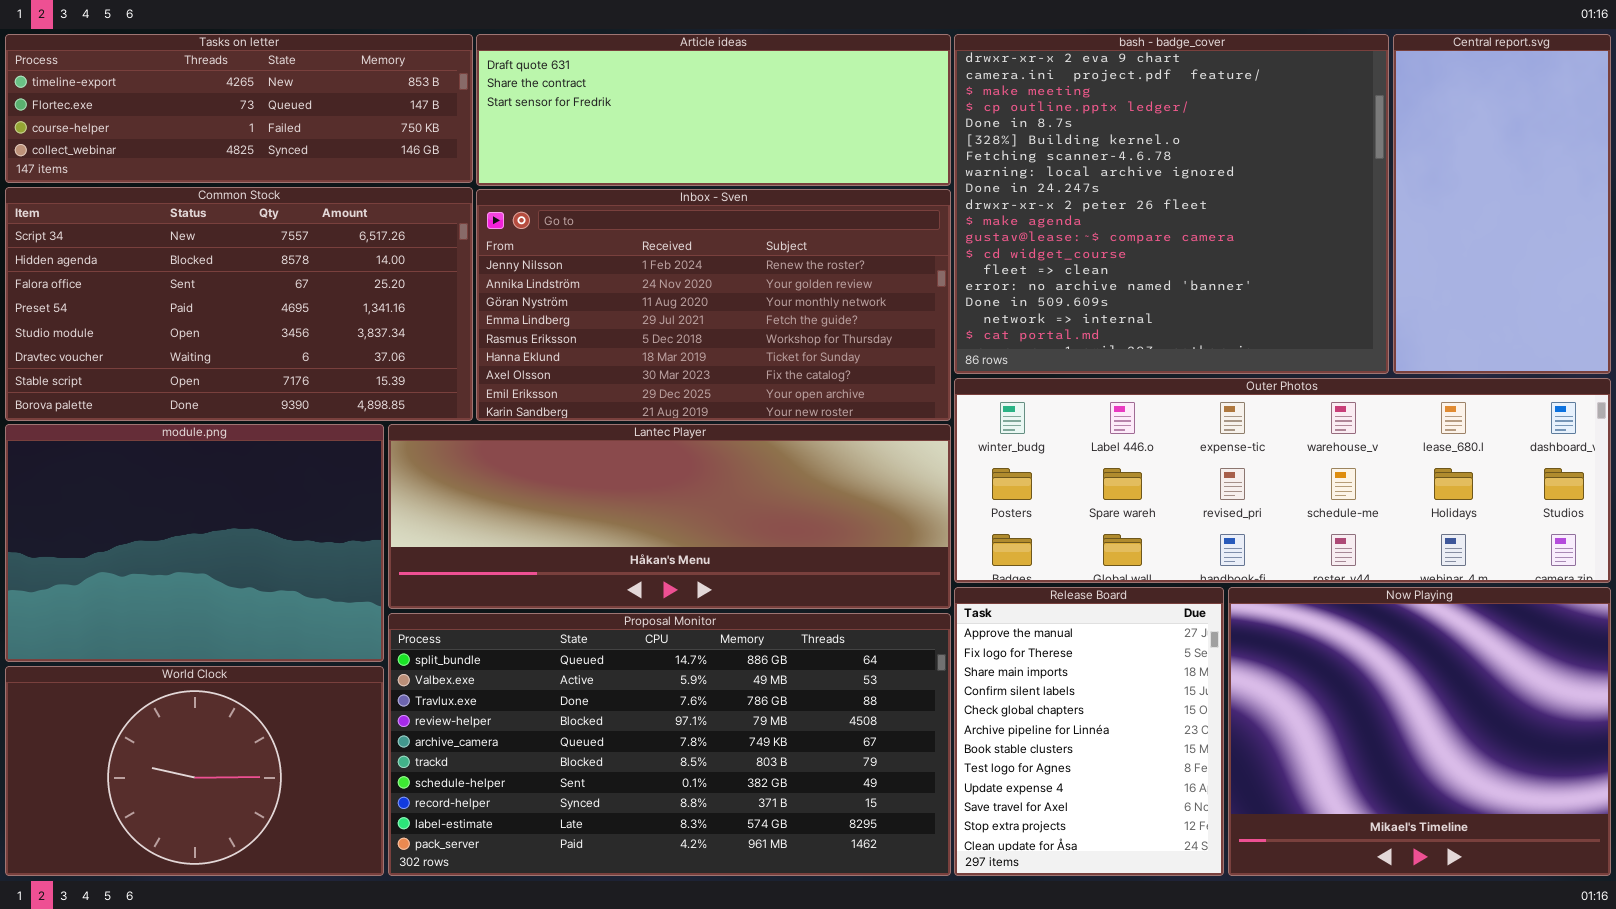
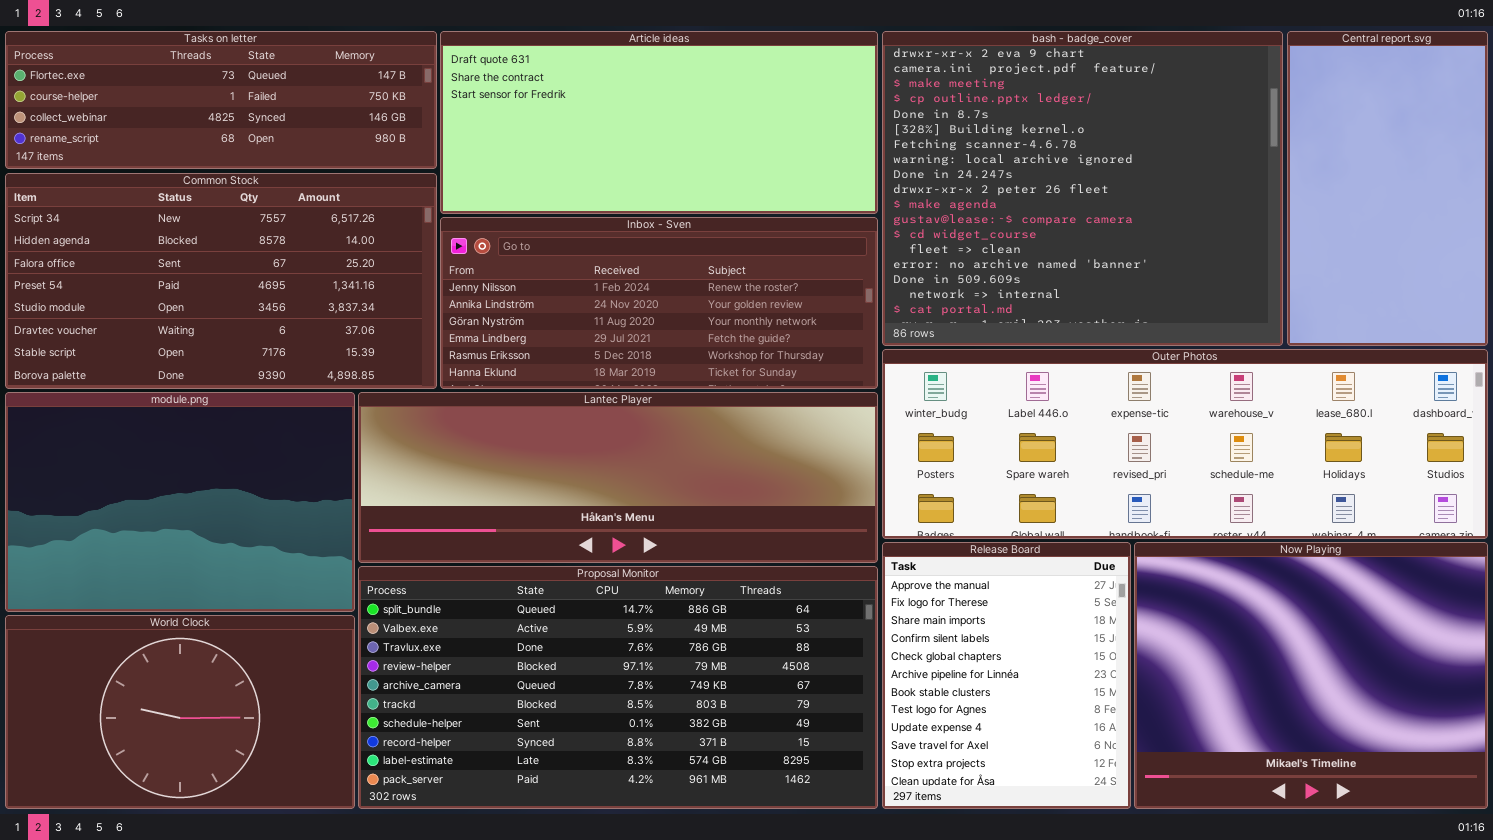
Tasks on letter: [5,34,473,183] -> [5,31,437,169], scrolled down 1 row
Article ideas: [476,34,951,186] -> [440,31,878,214], resized
Inbox - Sven: [476,189,951,421] -> [440,217,878,389], resized

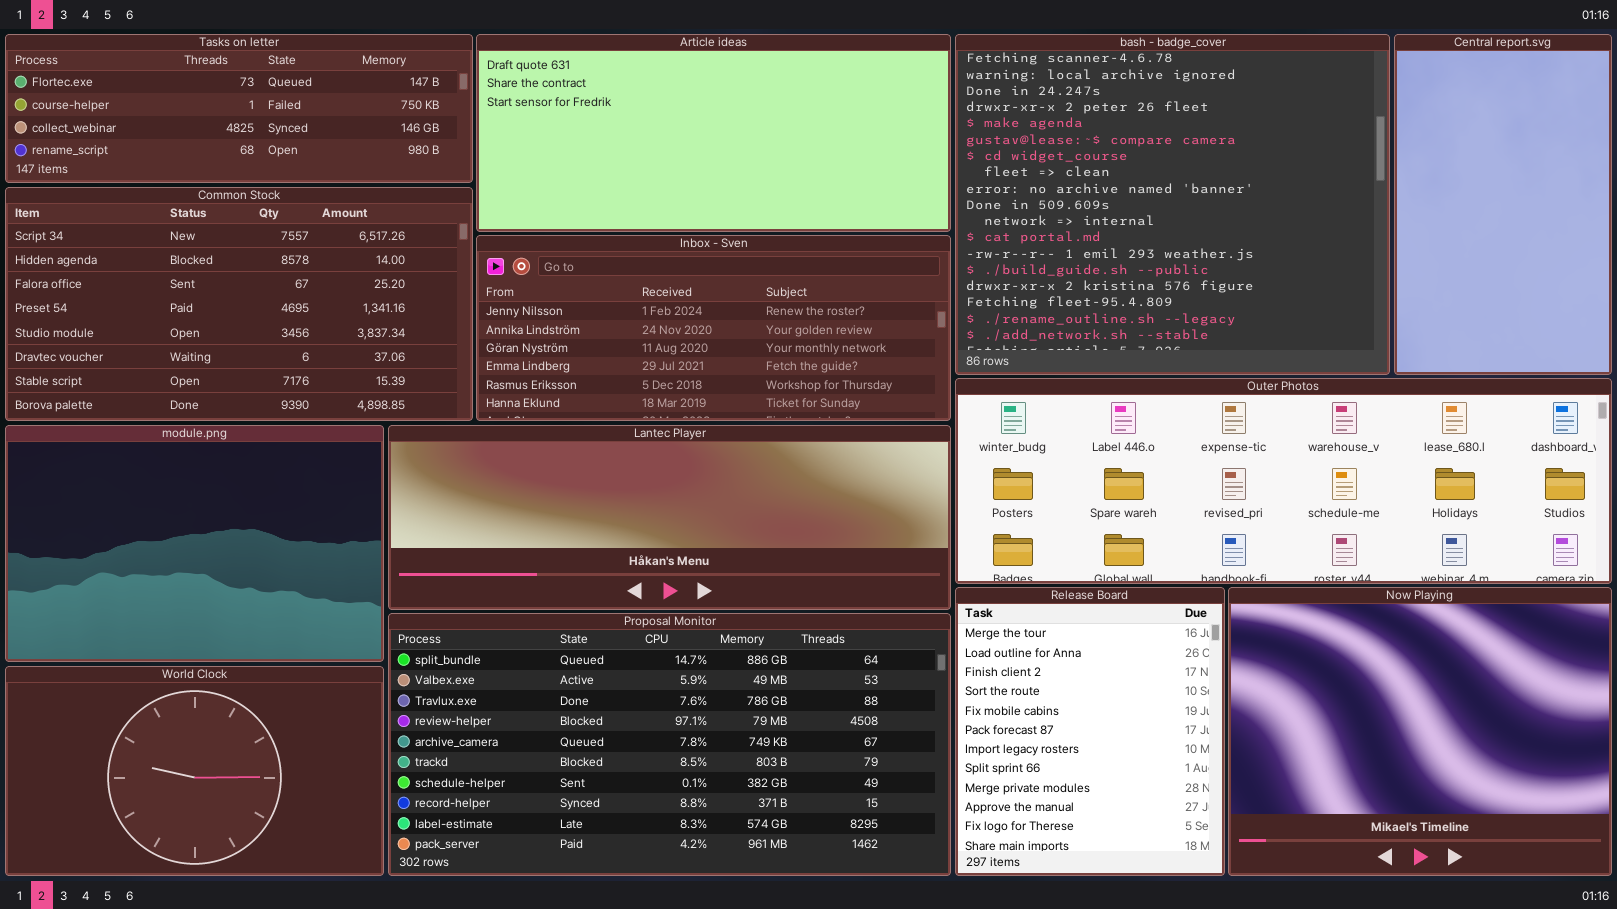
bash - badge_cover: [882,31,1283,346] -> [955,34,1390,375], scrolled down 6 rows
Release Board: [882,542,1131,809] -> [955,587,1225,876], scrolled up 9 rows

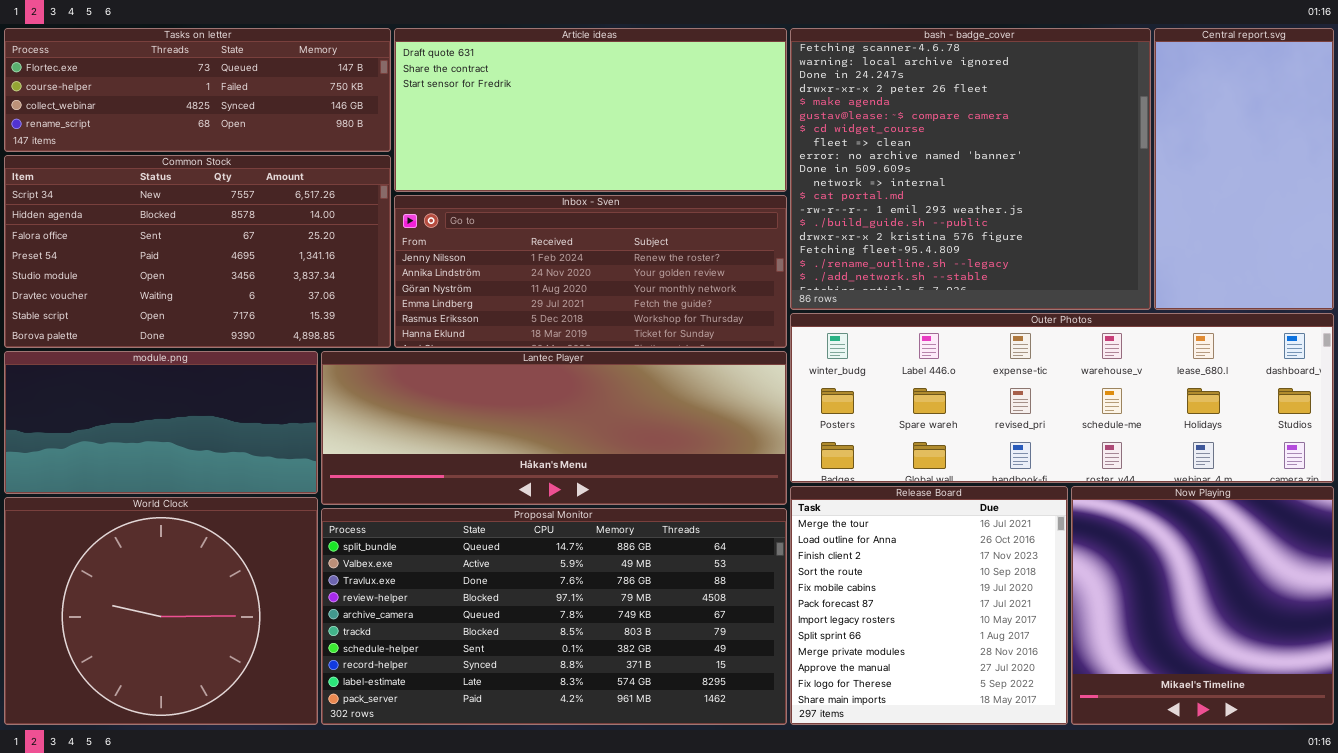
module.png: [5,425,384,662] -> [4,351,318,494], resized
Release Board: [955,587,1225,876] -> [790,486,1068,725], resized
Now Playing: [1228,587,1612,876] -> [1071,486,1334,725], resized
World Clock: [5,666,384,876] -> [4,497,318,725], resized

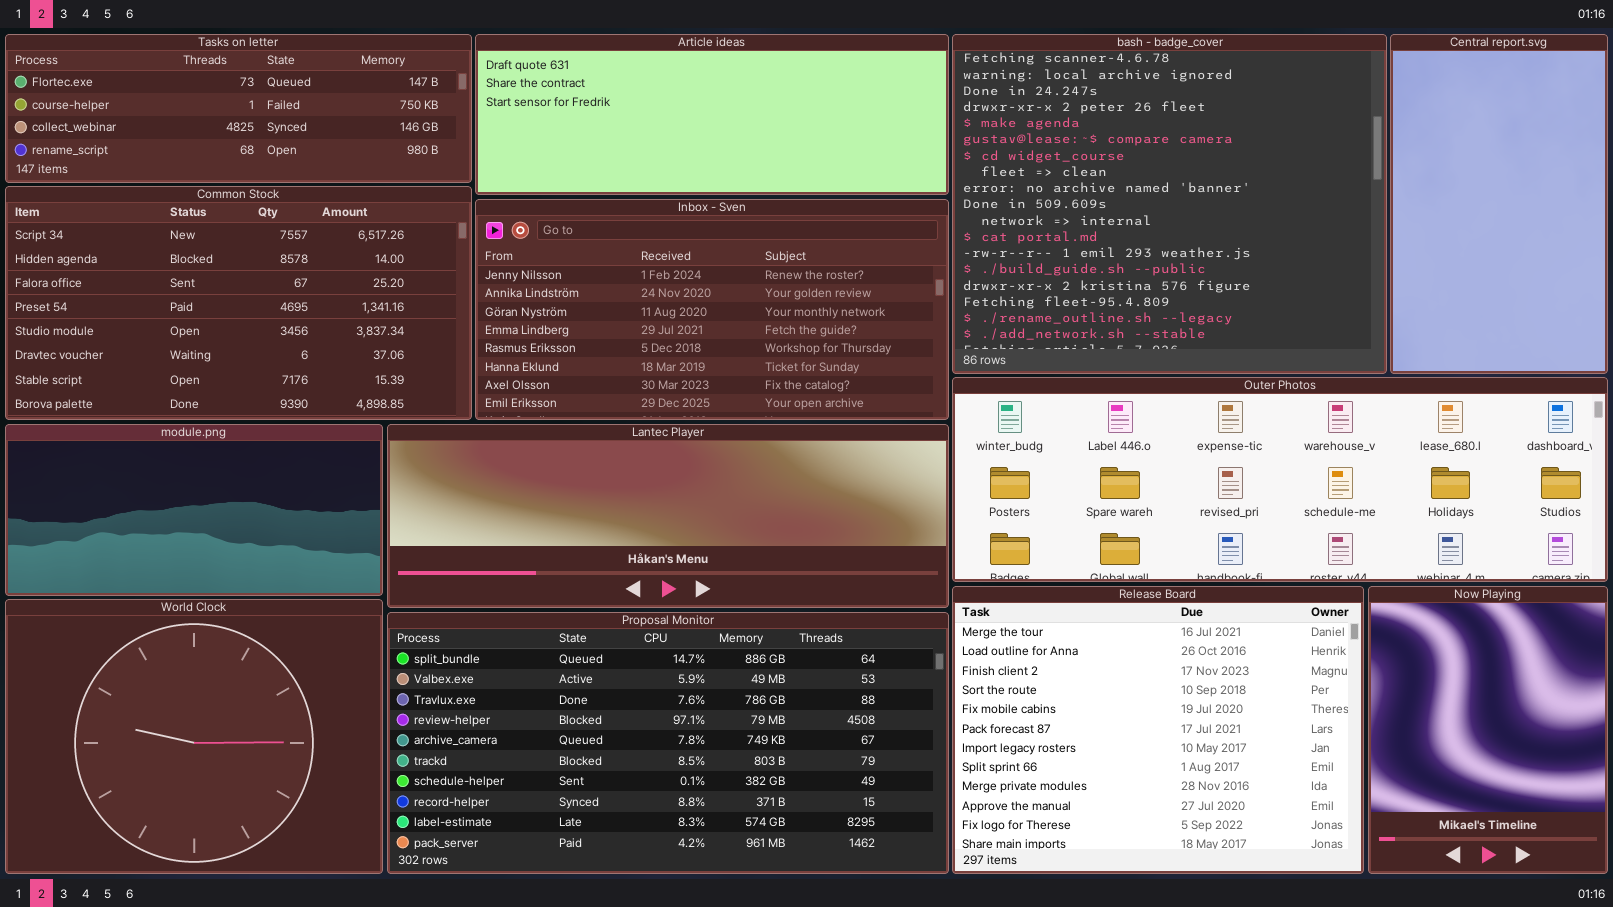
Article ideas: [394,28,787,192] -> [475,34,949,195], resized
Inbox - Sven: [394,195,787,348] -> [475,199,949,420], resized
Release Board: [790,486,1068,725] -> [952,586,1364,874], resized
Now Playing: [1071,486,1334,725] -> [1368,586,1608,874], resized

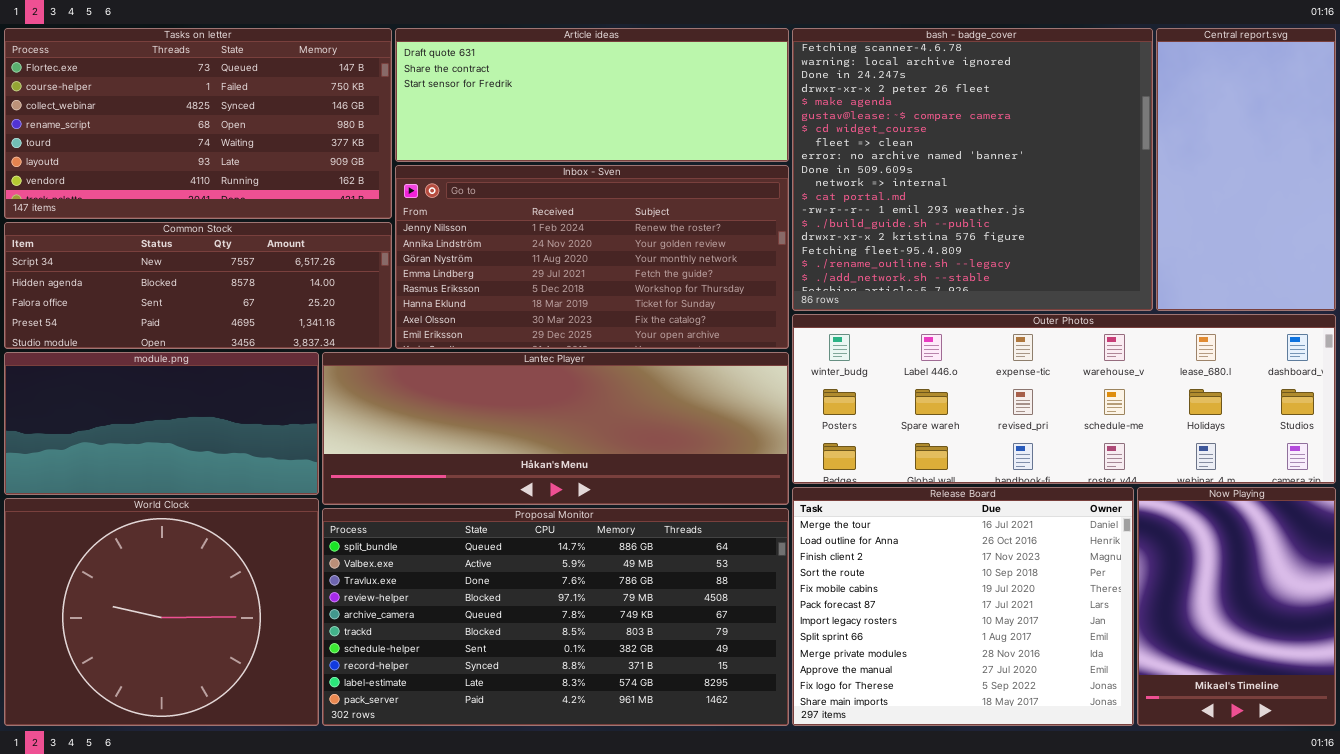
Tasks on letter: [5,34,472,183] -> [4,28,392,219], resized
Common Stock: [5,186,472,420] -> [4,222,392,349], resized

